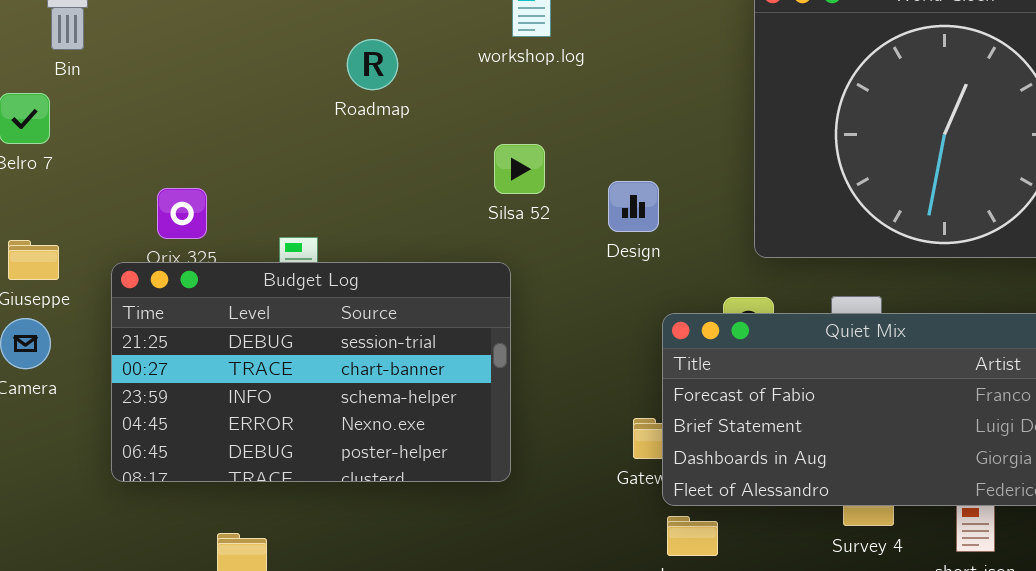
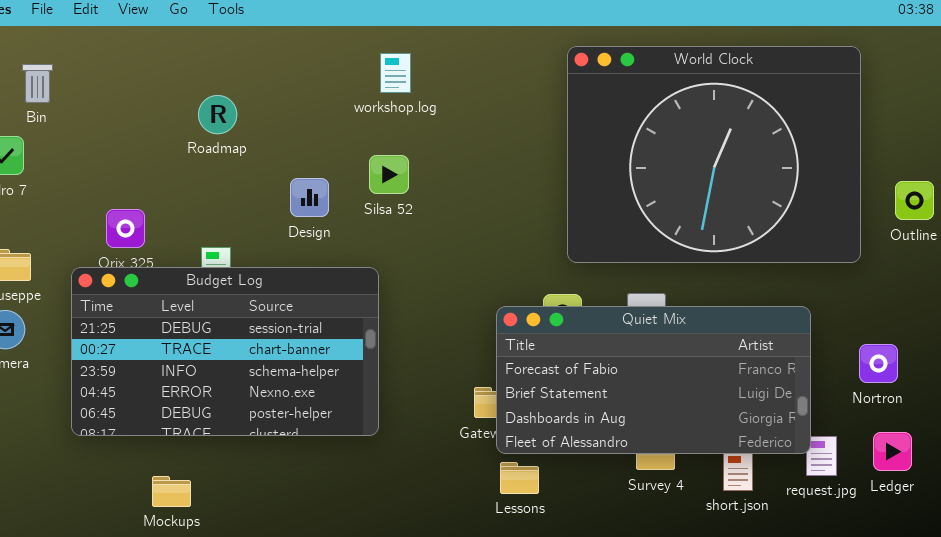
Roadmap: [347,39,398,90] -> [198,95,237,134], moved
Silsa 52: [494,144,545,194] -> [369,155,409,194], moved
Design: [608,181,659,232] -> [290,178,329,217], moved

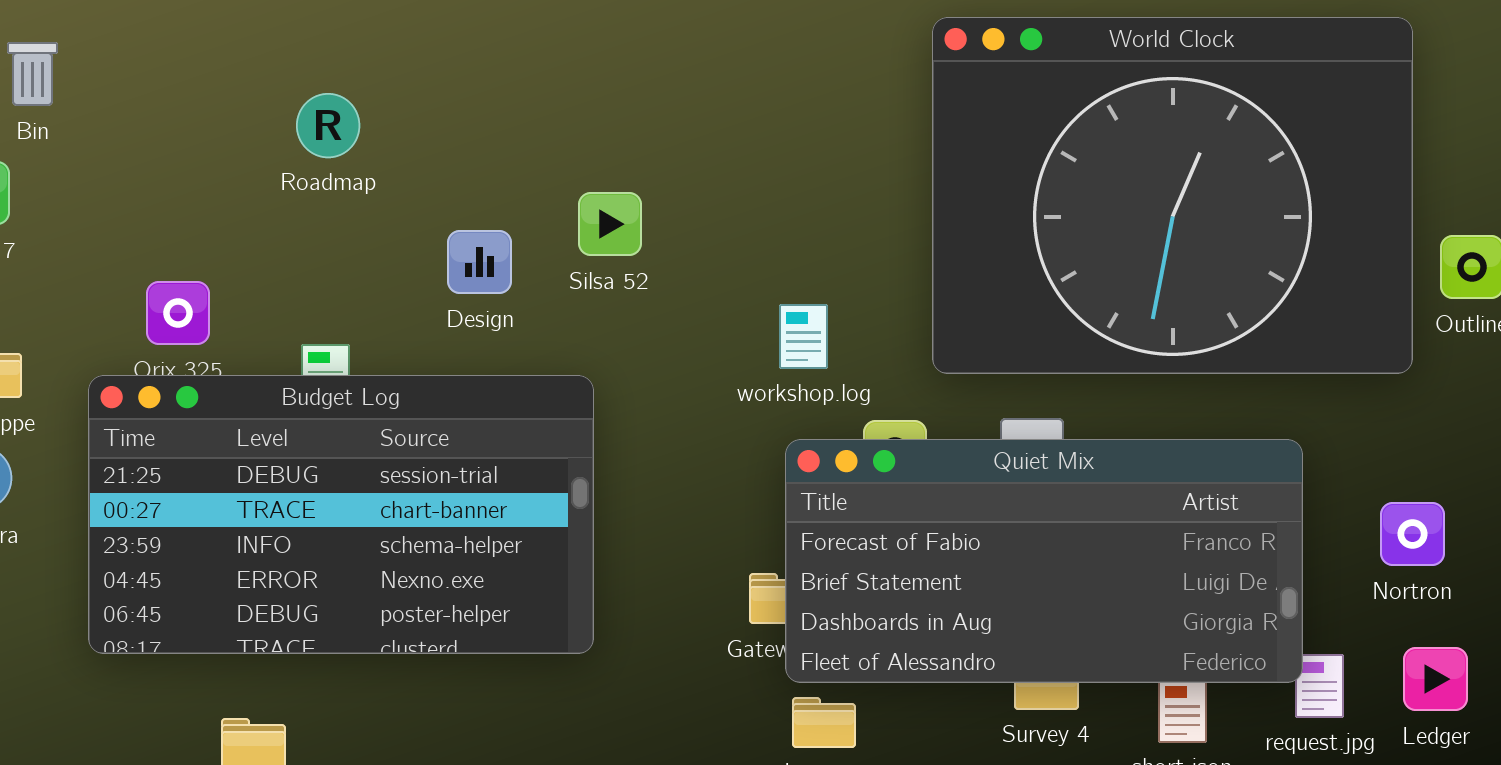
World Clock: [567,46,861,263] -> [932,17,1413,374], moved
workshop.log: [380,53,411,93] -> [779,304,828,369], moved

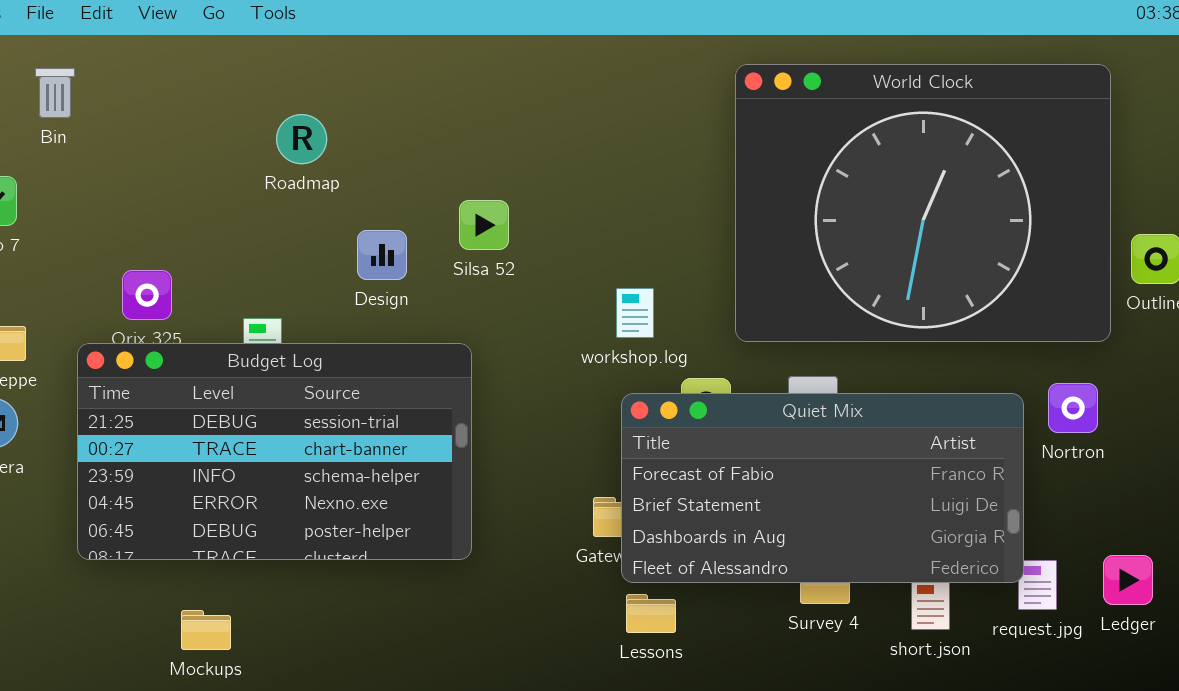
Bin: [7,42,58,106] -> [35,68,75,118], moved
Roadmap: [296,93,360,158] -> [276,114,327,164], moved
Nortron: [1380,502,1445,566] -> [1048,383,1098,433], moved

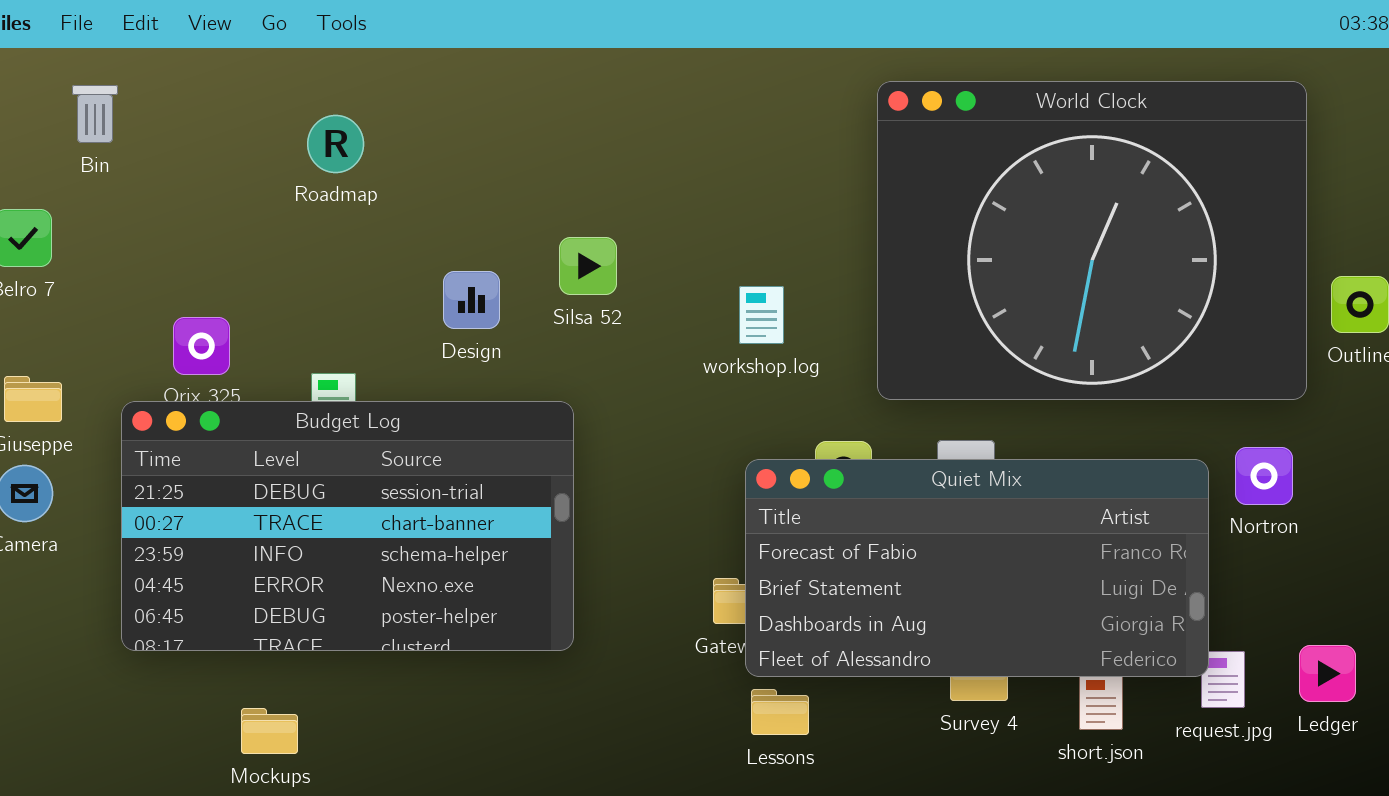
Roadmap: [276,114,327,164] -> [307,115,364,173], moved
workshop.log: [616,288,654,338] -> [739,286,784,344], moved

